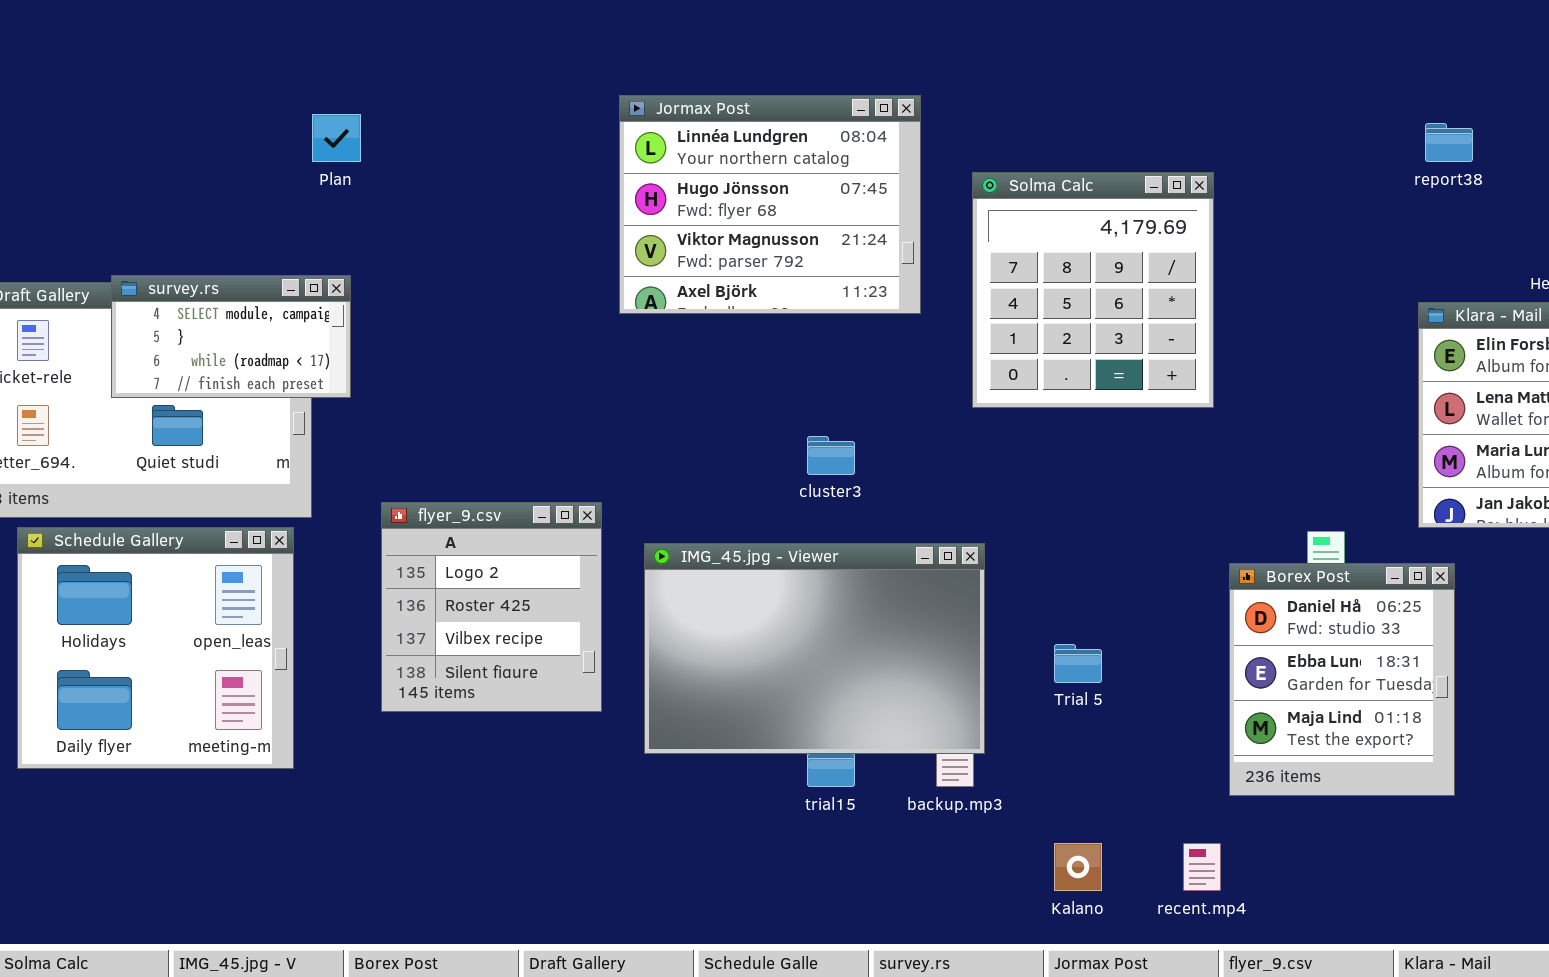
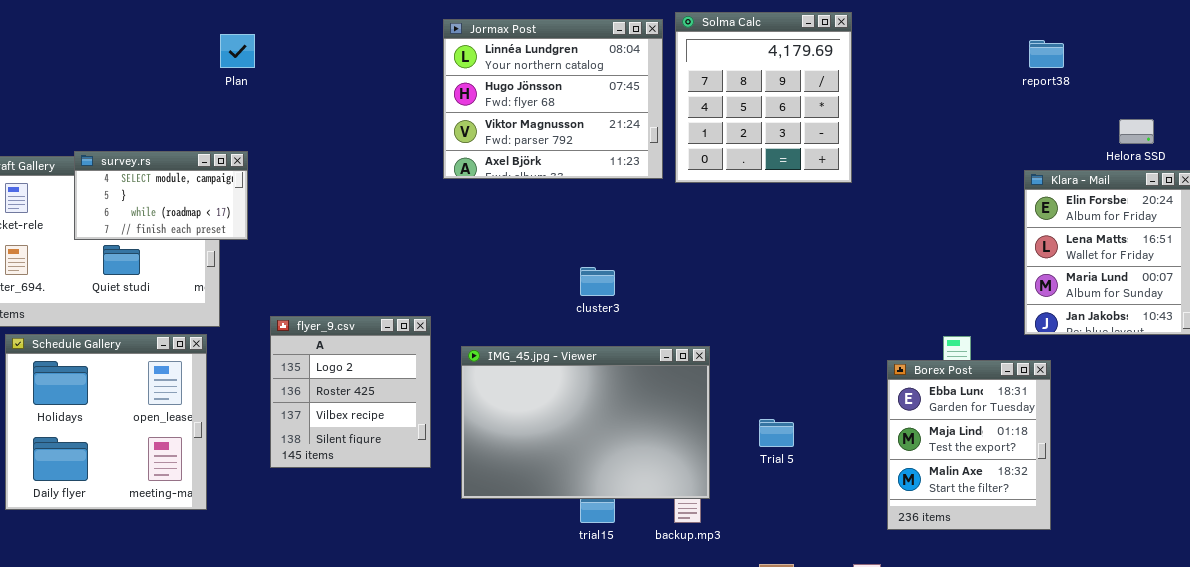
Solma Calc: [972,172,1214,408] -> [675,12,852,183], moved
Borex Post: [1229,563,1455,796] -> [887,360,1051,530], scrolled down 1 row

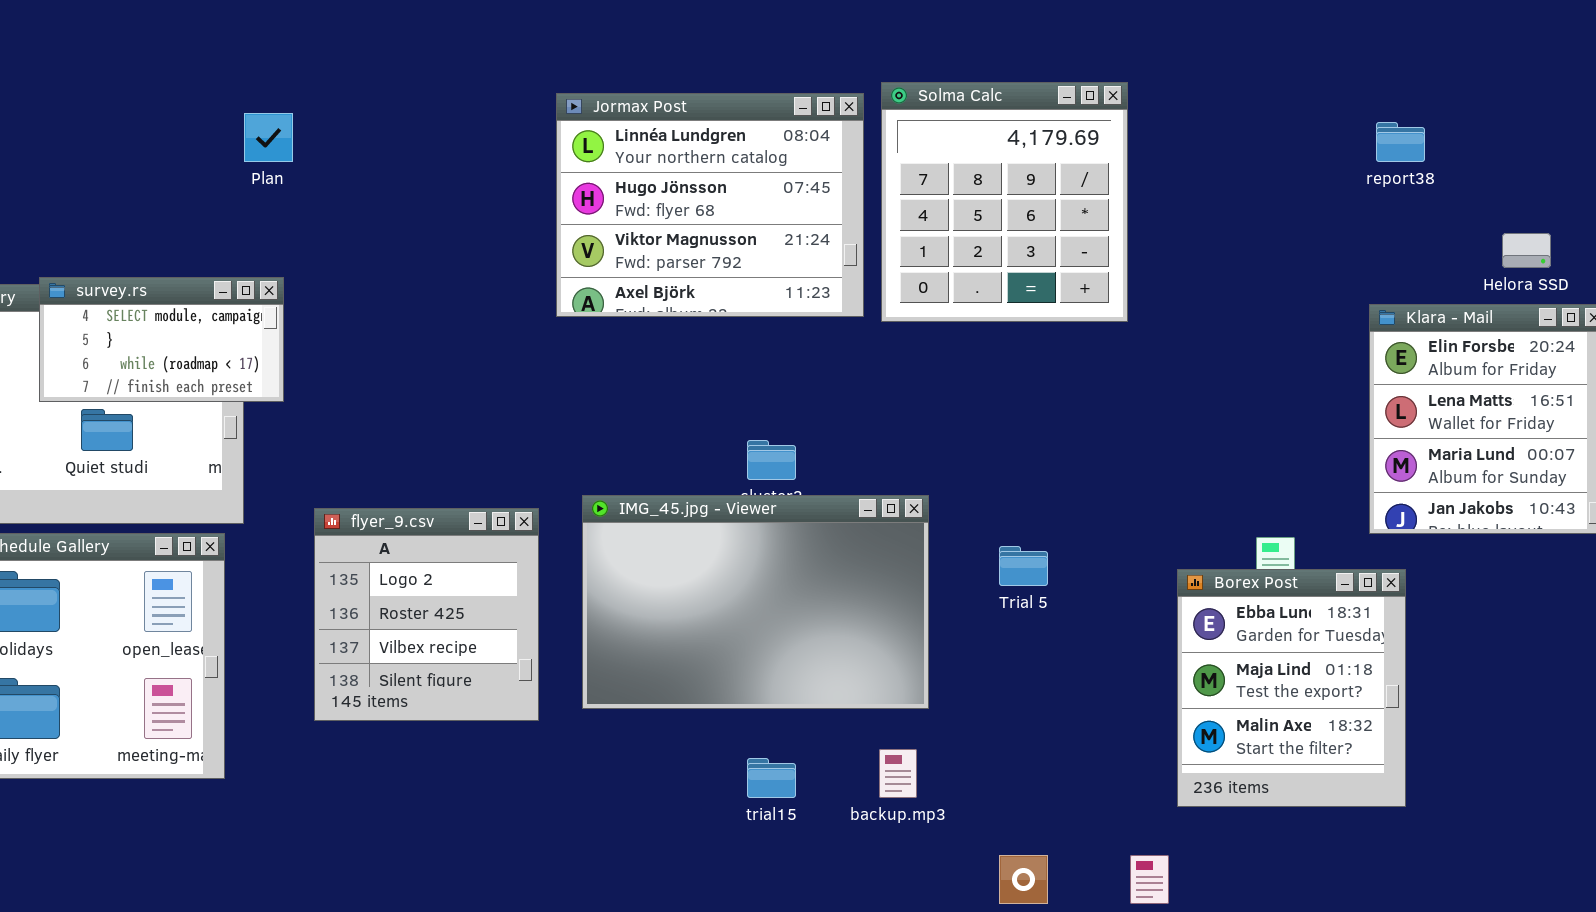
IMG_45.jpg - Viewer: [461,346,710,499] -> [582,495,929,709], moved
Trial 5: [759,419,794,447] -> [999,546,1048,586], moved

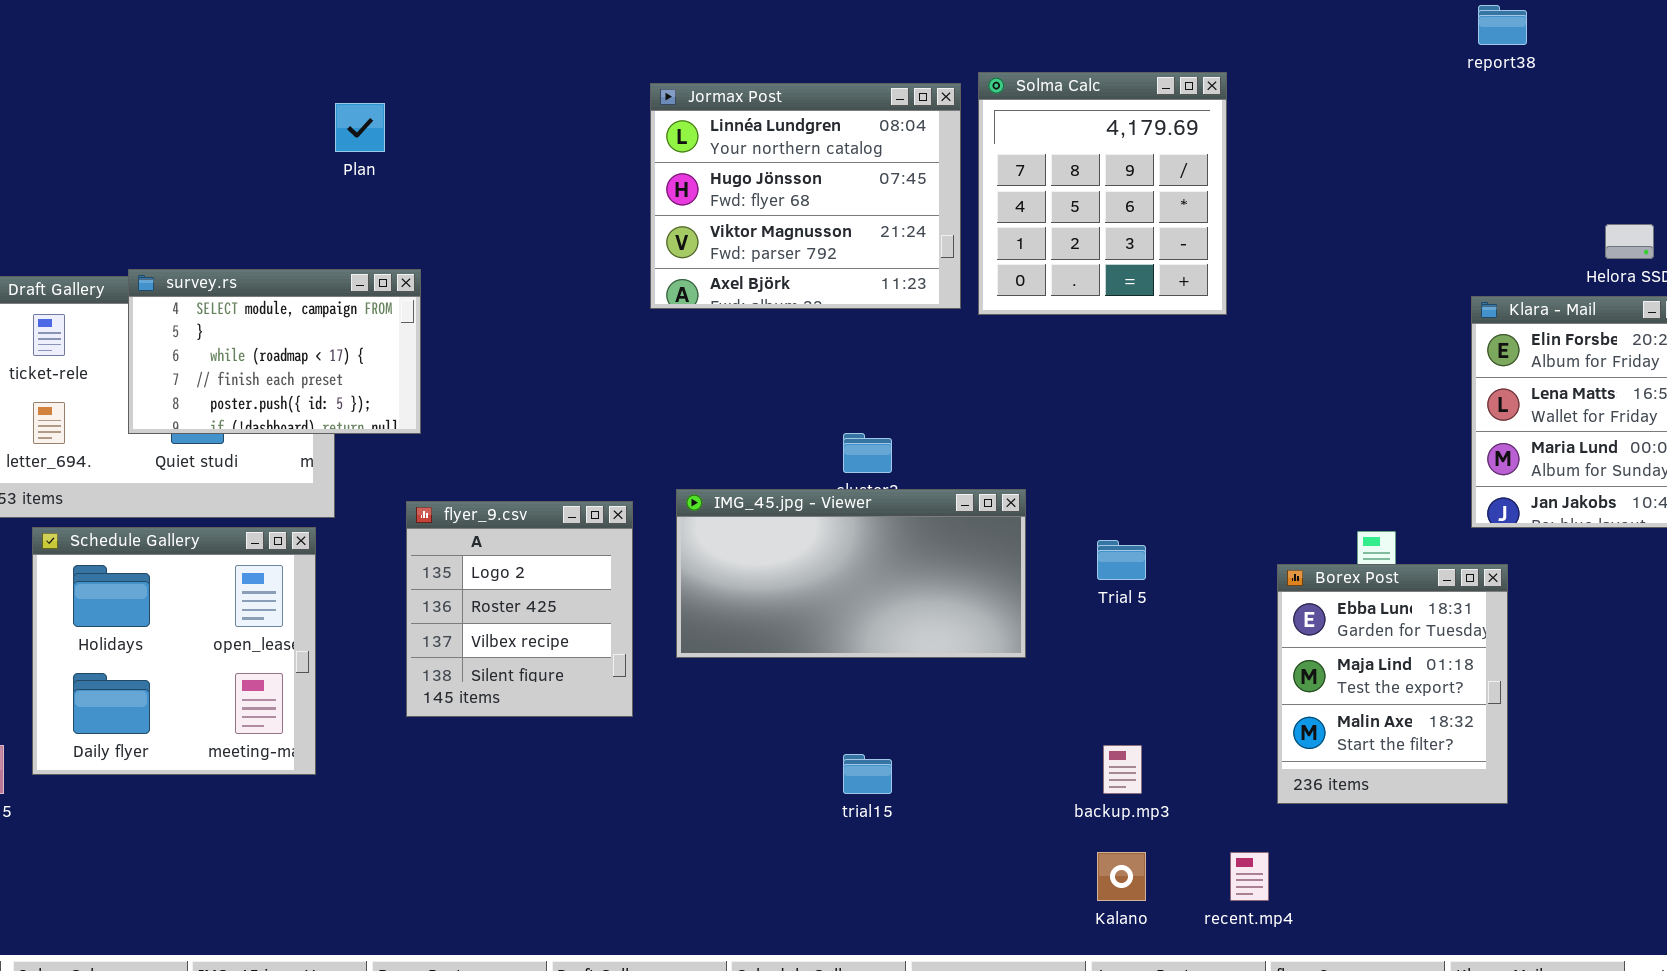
report38: [1376,122,1425,162] -> [1478,5,1527,45], moved
survey.rs: [39,277,284,402] -> [128,269,421,434], resized
IMG_45.jpg - Viewer: [582,495,929,709] -> [676,489,1026,658], resized
backup.mp3: [879,749,917,798] -> [1103,745,1142,794], moved

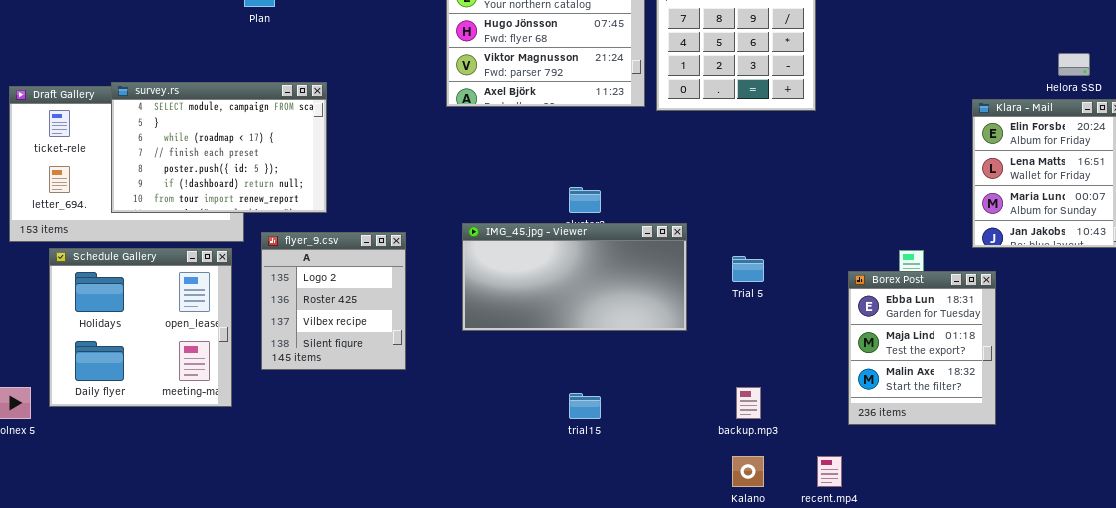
survey.rs: [128,269,421,434] -> [111,82,327,213], resized
flyer_9.csv: [406,501,633,717] -> [261,232,406,370], moved

